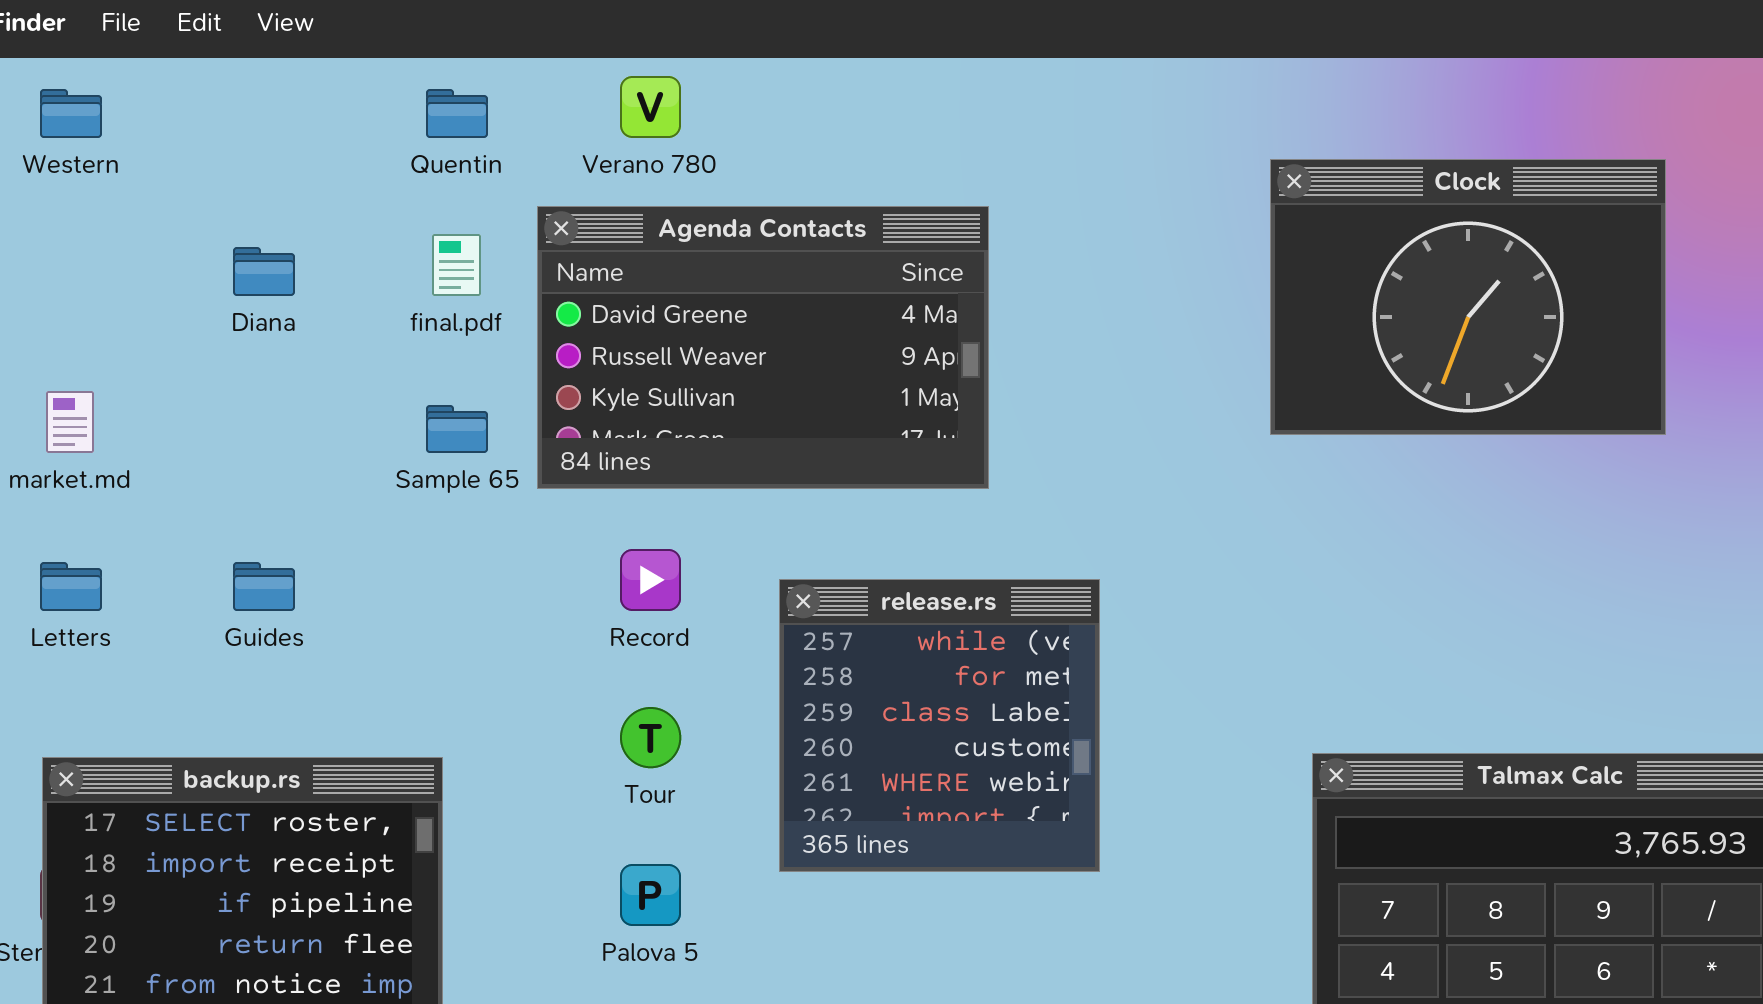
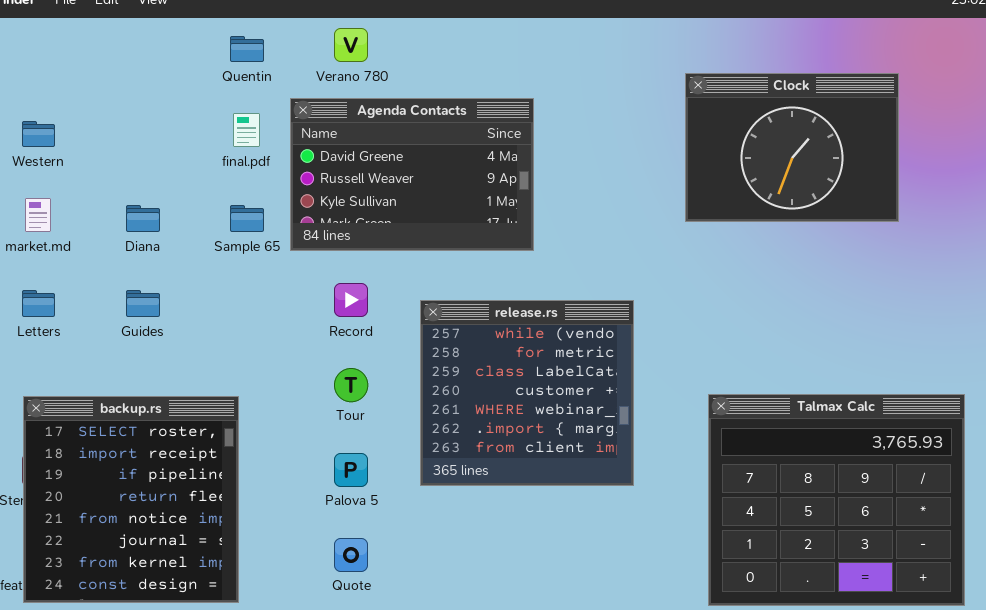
Western: [40,89,102,138] -> [22,121,55,147], moved
Diana: [233,247,295,296] -> [126,205,160,232], moved
release.rs: [779,579,1100,872] -> [420,300,634,486], resized

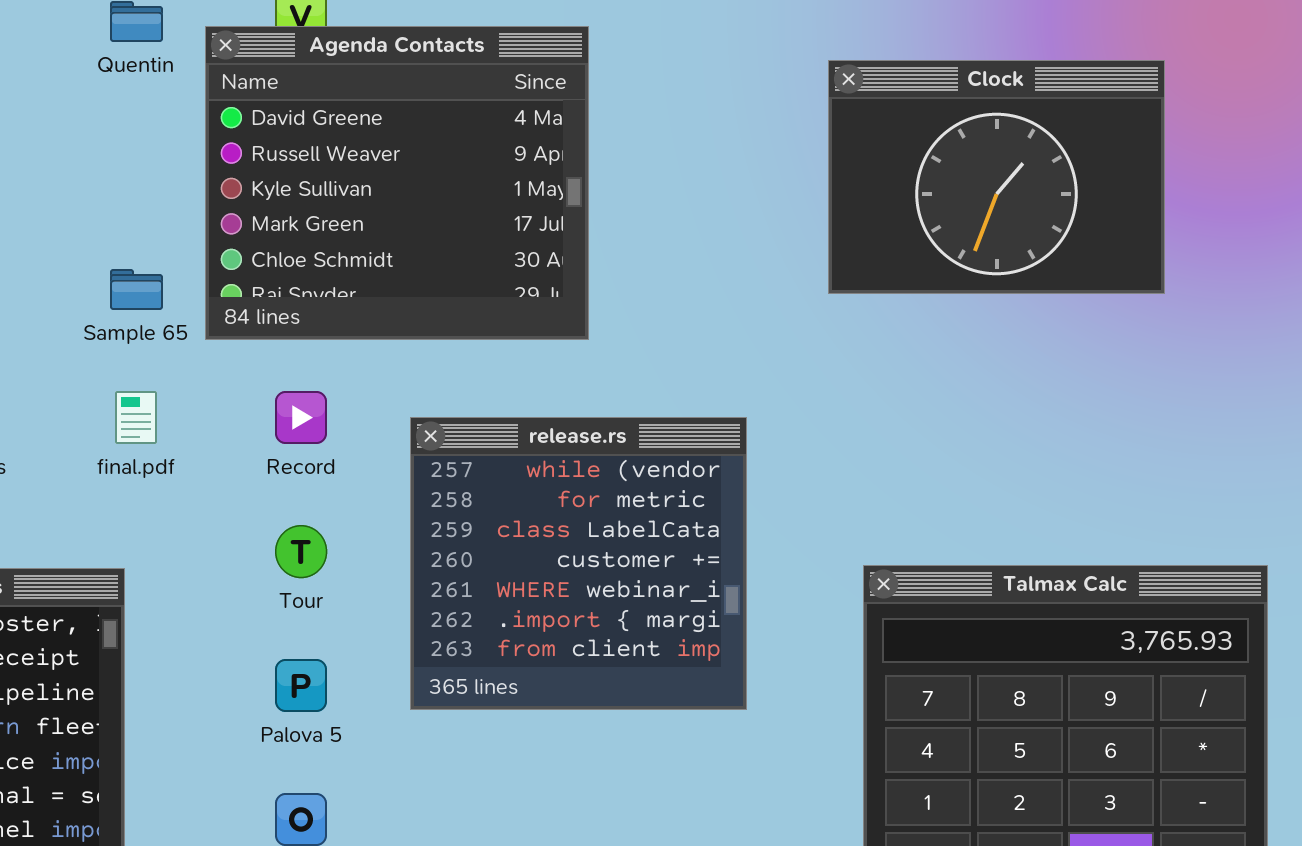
Agenda Contacts: [290,98,534,251] -> [205,26,589,340], resized
final.pdf: [233,113,260,147] -> [115,391,157,444], moved

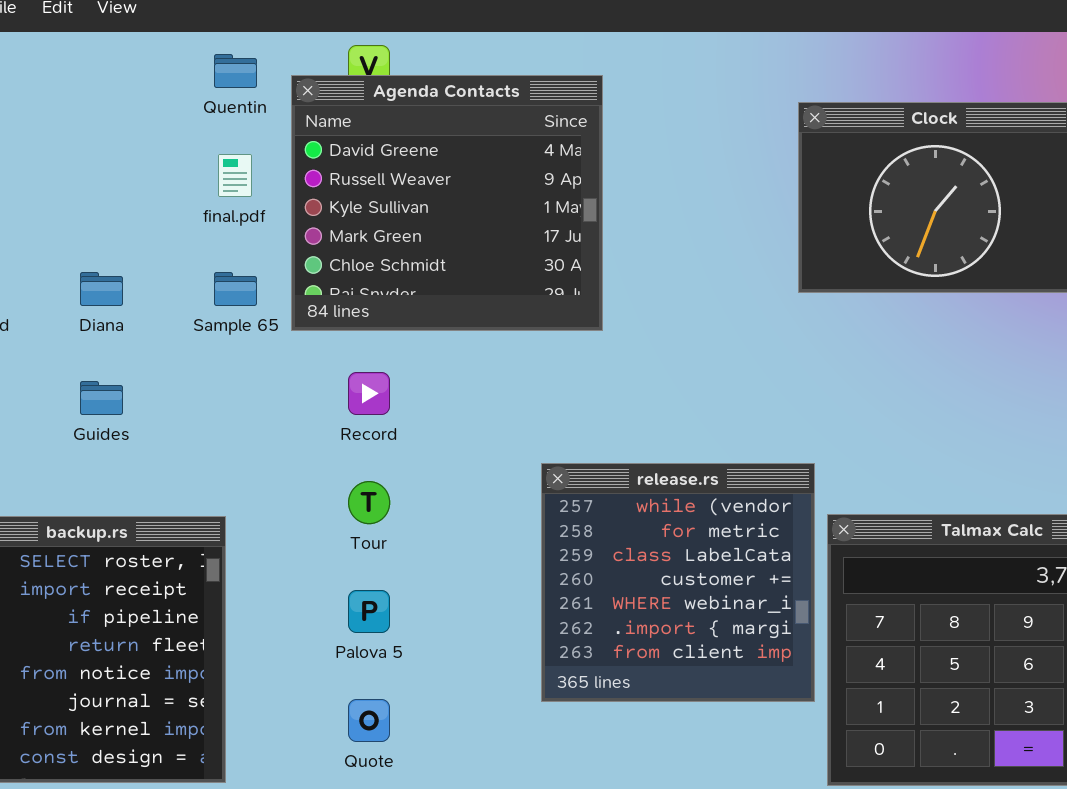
final.pdf: [115,391,157,444] -> [218,154,252,197], moved
release.rs: [410,417,747,710] -> [541,463,815,702], moved

